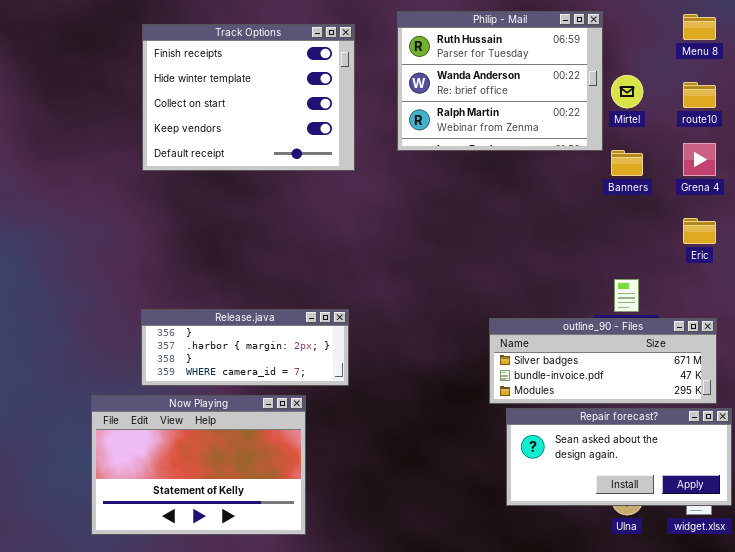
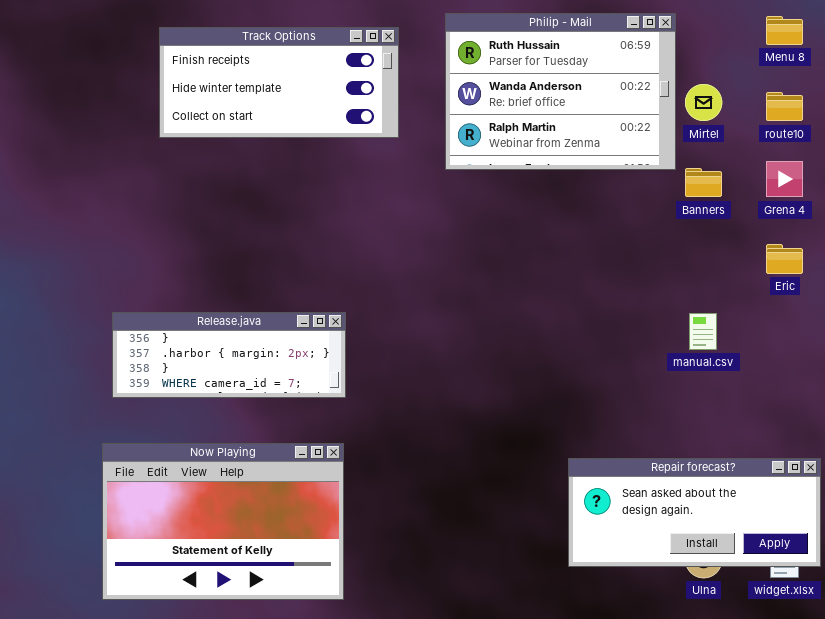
Track Options: [142,24,355,171] -> [159,27,399,138], resized
Release.java: [141,309,349,386] -> [112,312,346,398], moved
outline_90 - Files: [489,318,717,404] -> none, closed

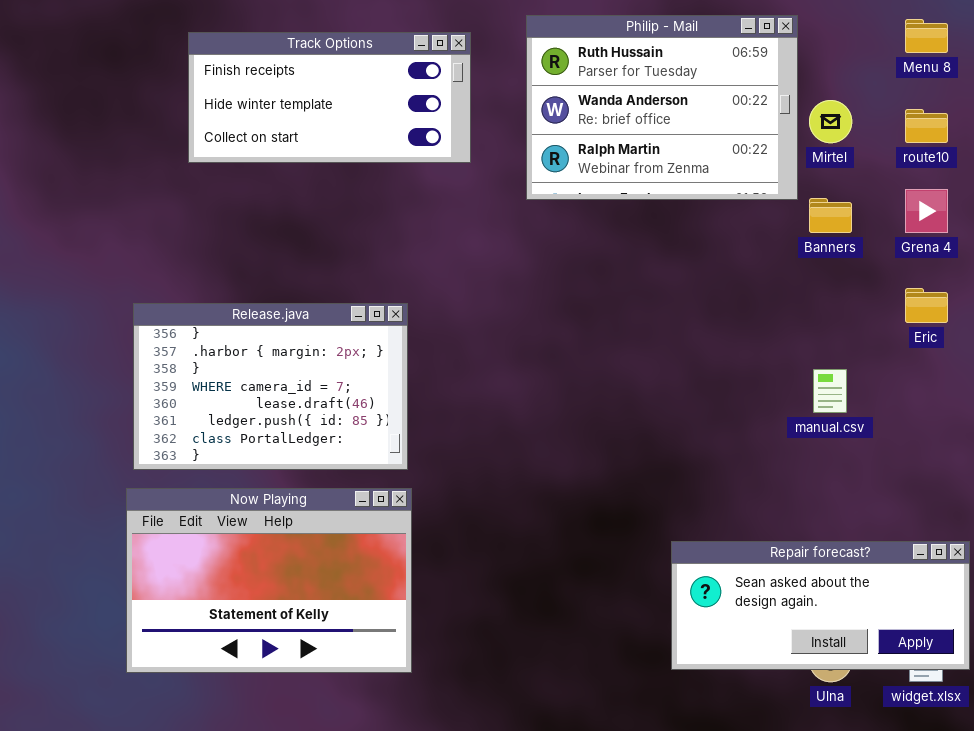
Release.java: [112,312,346,398] -> [133,303,408,470], resized
Now Playing: [102,443,344,600] -> [126,488,412,673], moved

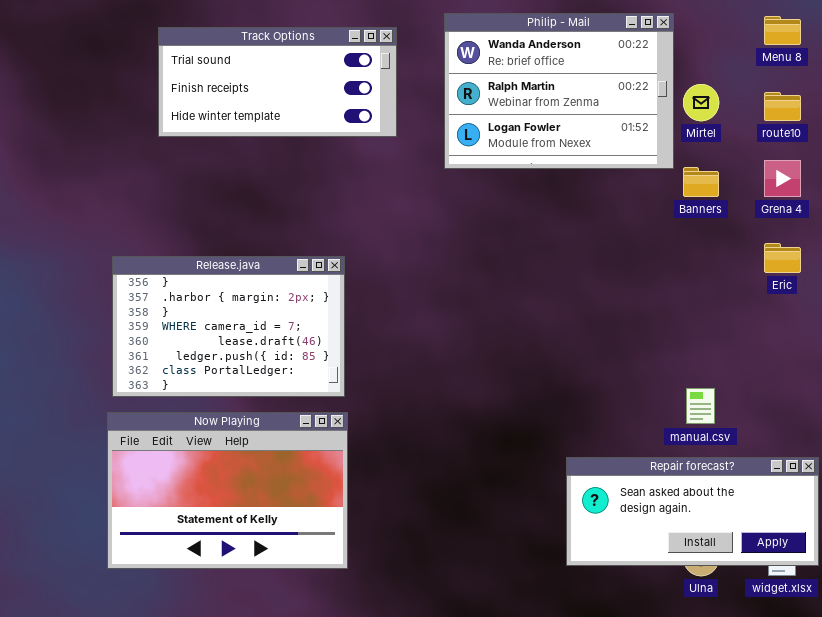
Philip - Mail: [526,15,798,200] -> [444,13,674,169], scrolled down 1 row
Track Options: [188,32,471,163] -> [158,27,397,137], scrolled up 1 row
manual.csv: [813,369,847,413] -> [686,388,715,424], moved

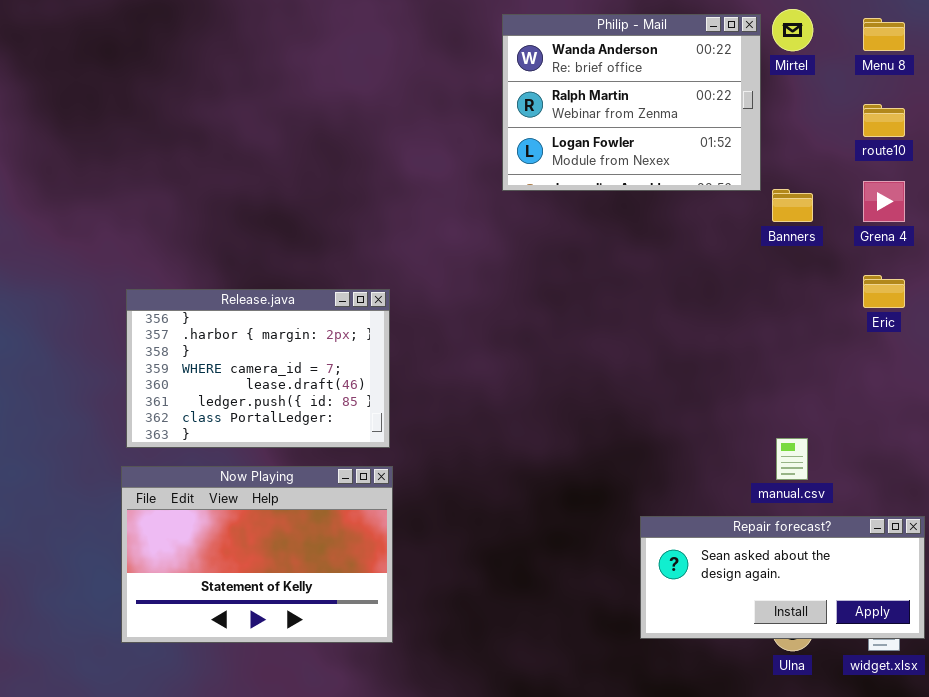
Track Options: [158,27,397,137] -> none, closed
Mirtel: [683,84,719,121] -> [772,9,813,51], moved

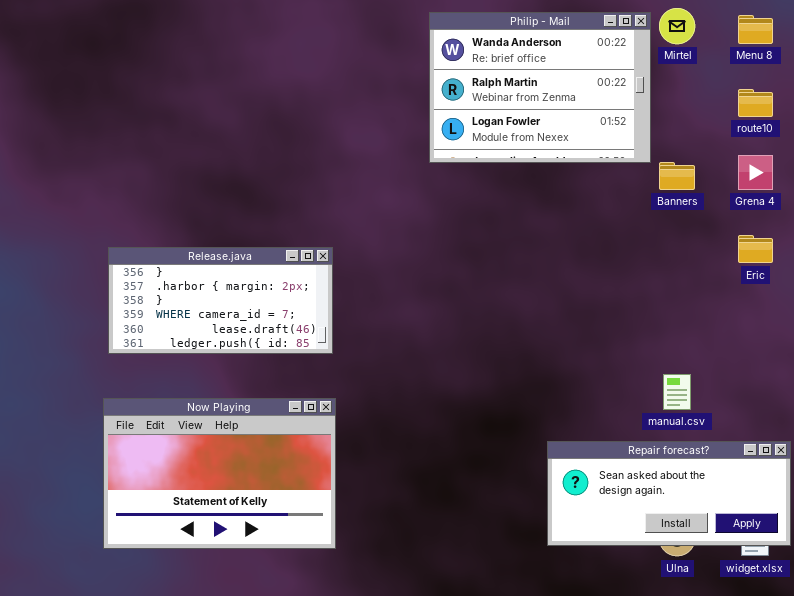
Release.java: [126,289,390,448] -> [108,247,333,354], resized

